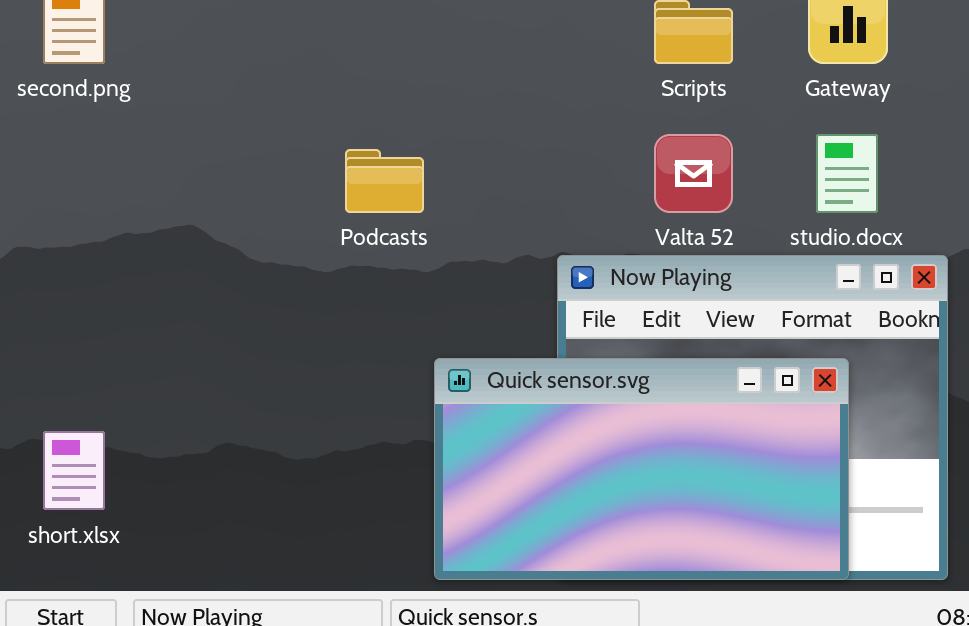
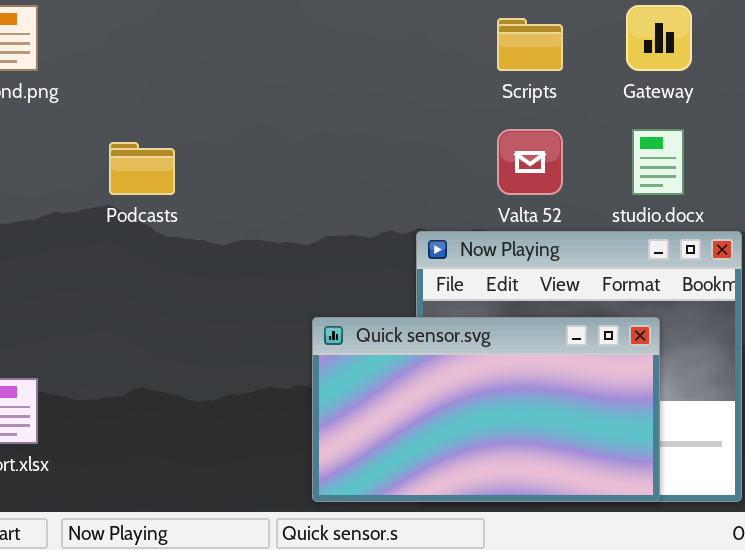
Podcasts: [345,149,424,213] -> [109,142,175,195], moved

